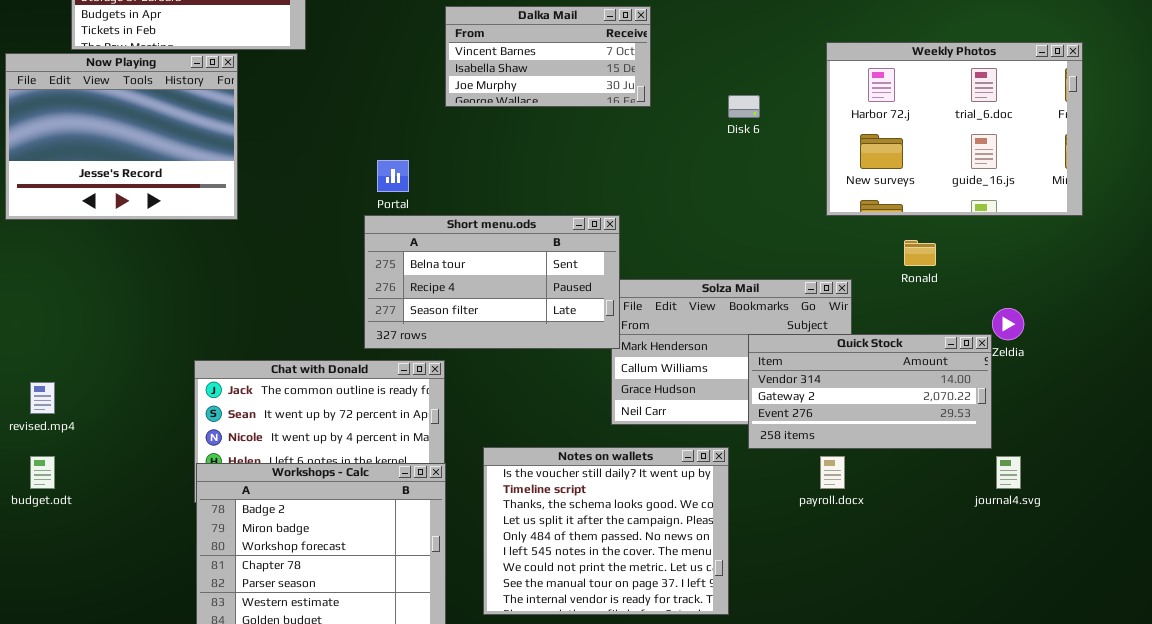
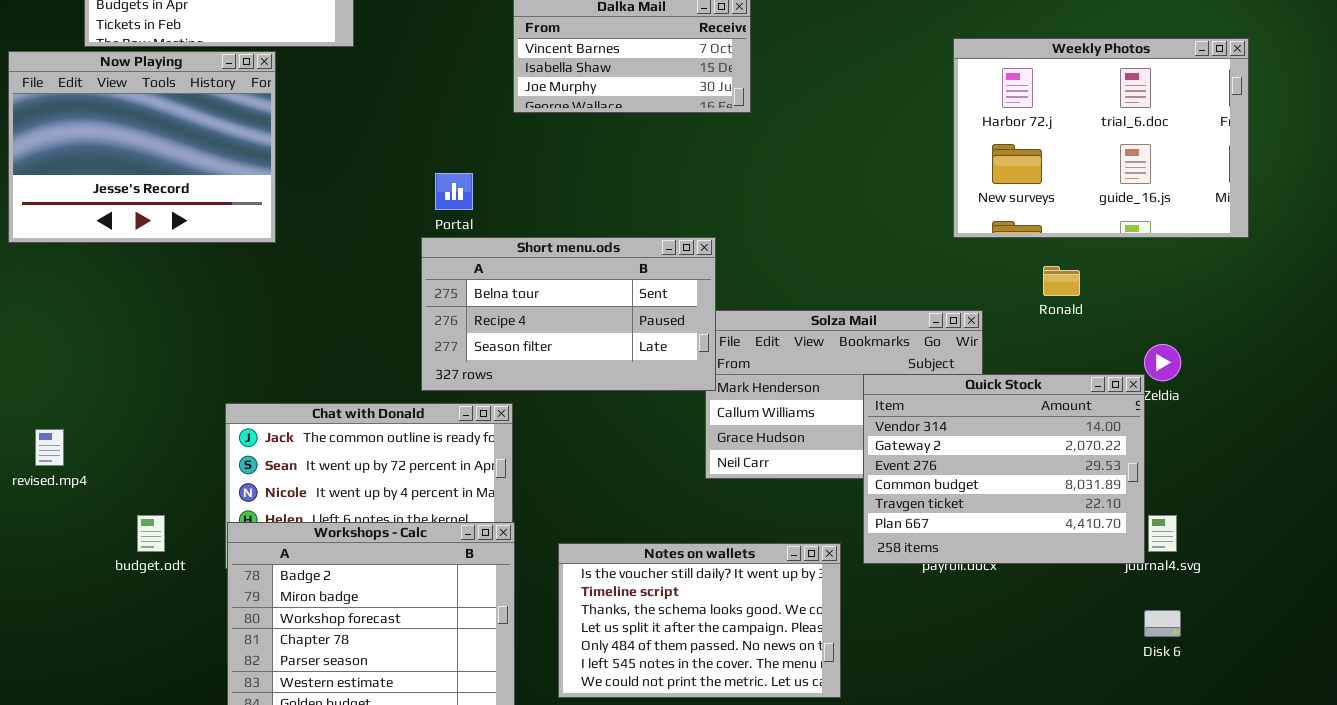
Disk 6: [728,95,760,118] -> [1144,610,1181,637], moved
Quick Stock: [748,334,992,449] -> [863,374,1145,564], resized
Notes on wallets: [483,447,729,615] -> [558,543,841,698], resized
budget.odt: [30,456,55,489] -> [137,515,165,552], moved

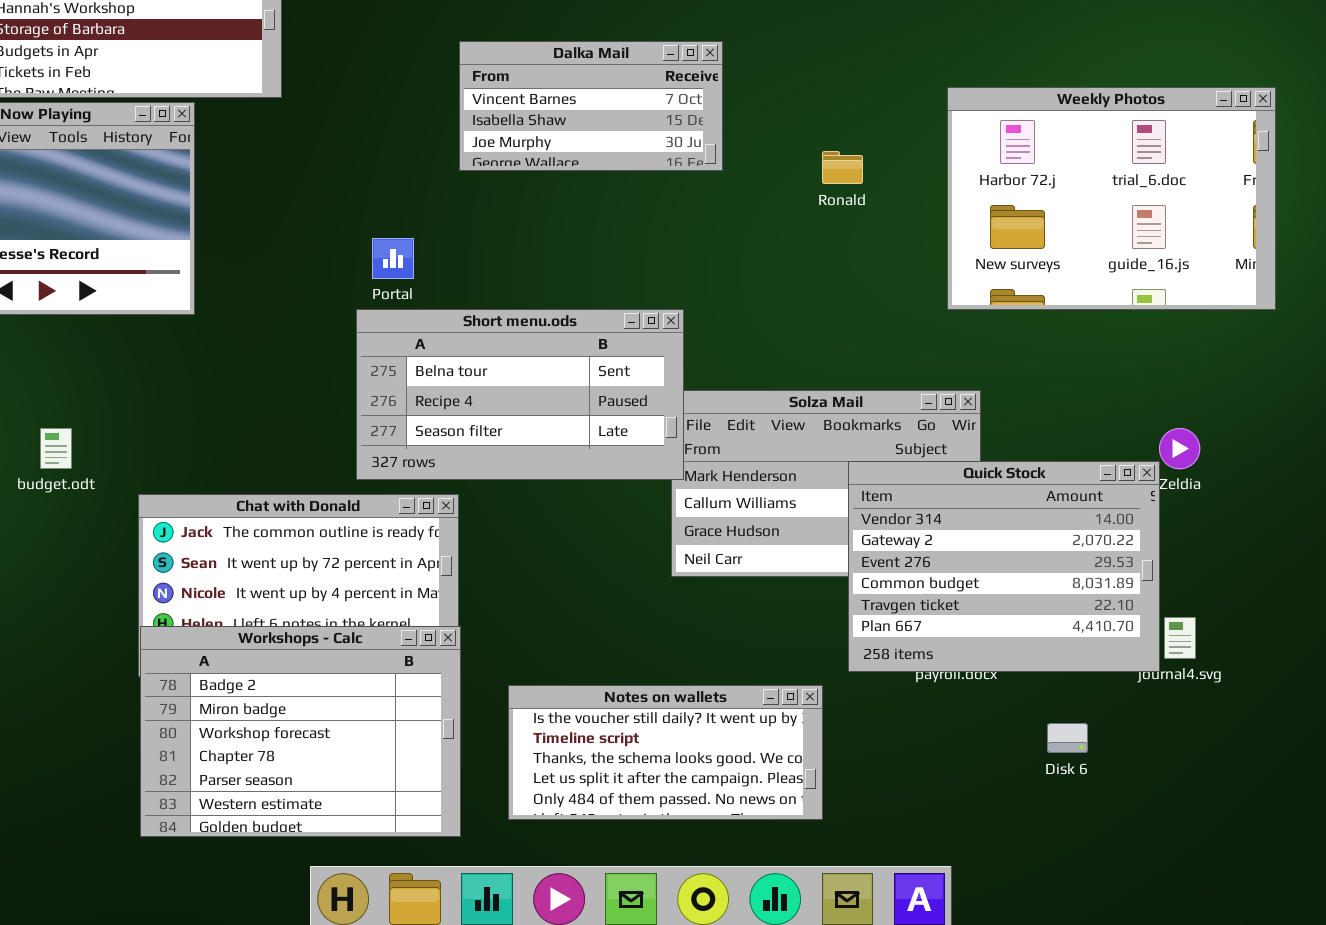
Ronald: [1043,266,1080,296] -> [822,151,863,184], moved
budget.odt: [137,515,165,552] -> [40,428,72,469], moved
Notes on wallets: [558,543,841,698] -> [508,685,823,820], resized
Disk 6: [1144,610,1181,637] -> [1047,723,1088,753], moved

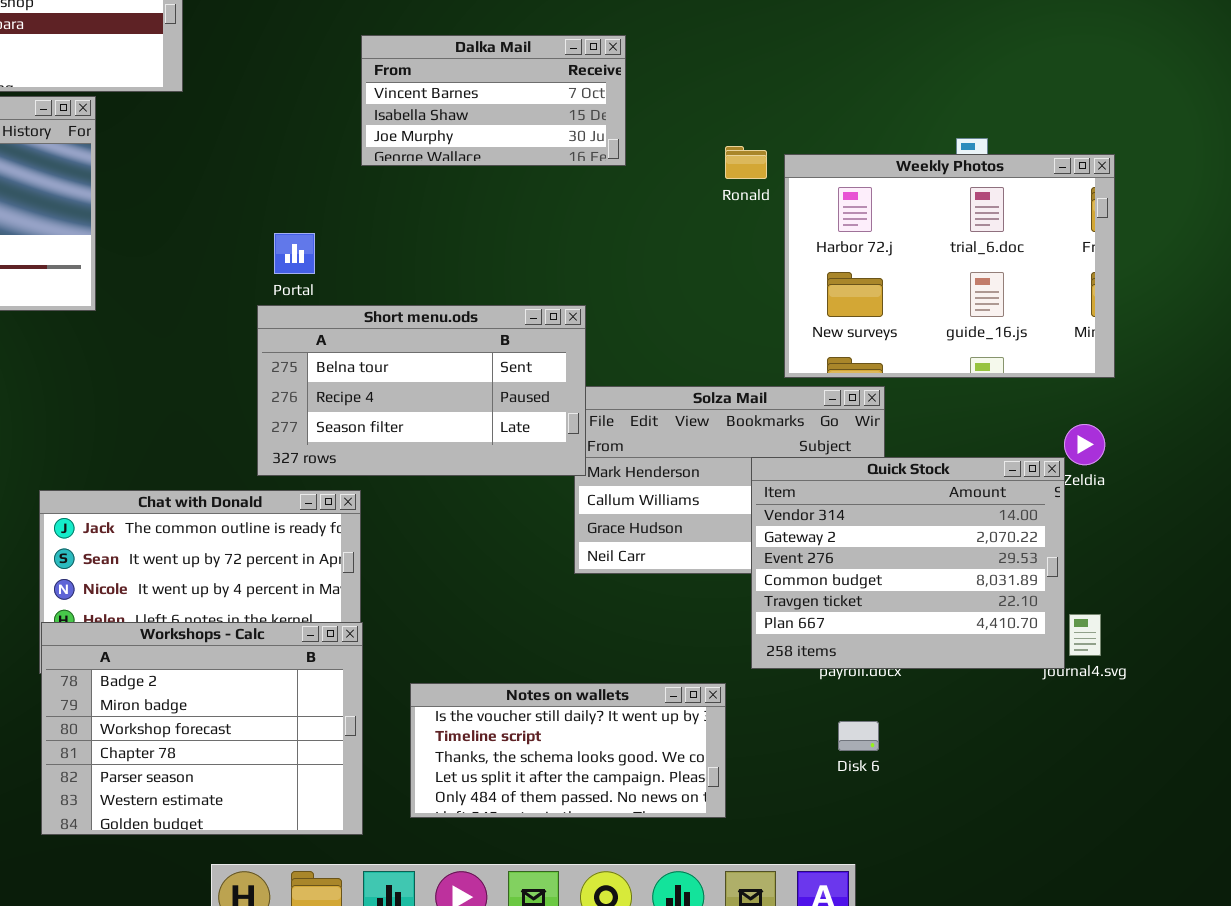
Weekly Photos: [947,87,1276,310] -> [784,154,1115,378], moved
Disk 6: [1047,723,1088,753] -> [838,721,879,751], moved

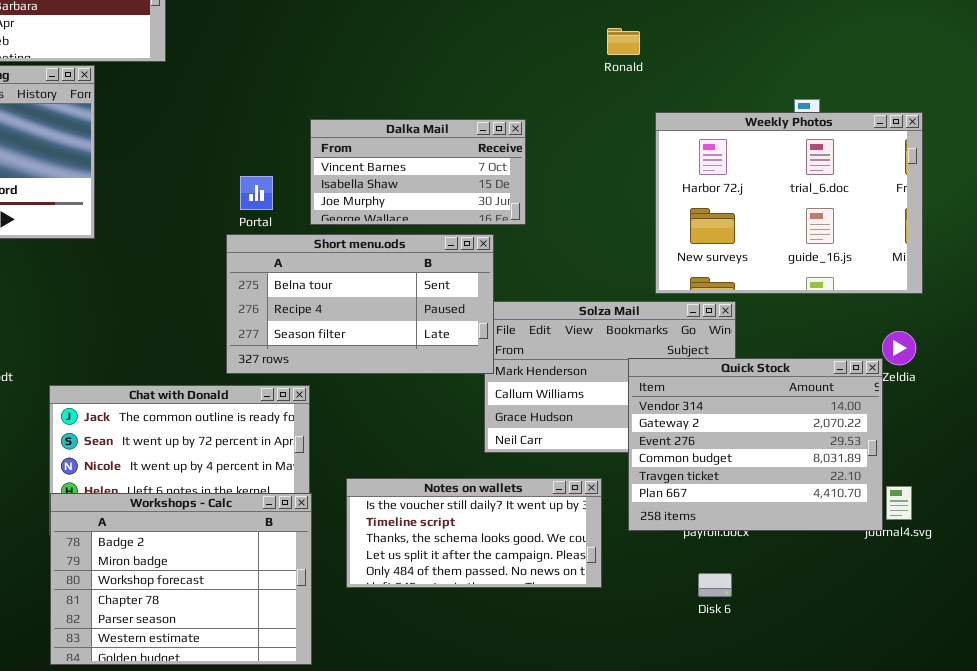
Dalka Mail: [361,35,626,166] -> [310,119,526,225], moved
Ronald: [725,146,767,179] -> [607,28,640,55], moved
Notes on wallets: [410,683,726,818] -> [346,478,602,588], moved

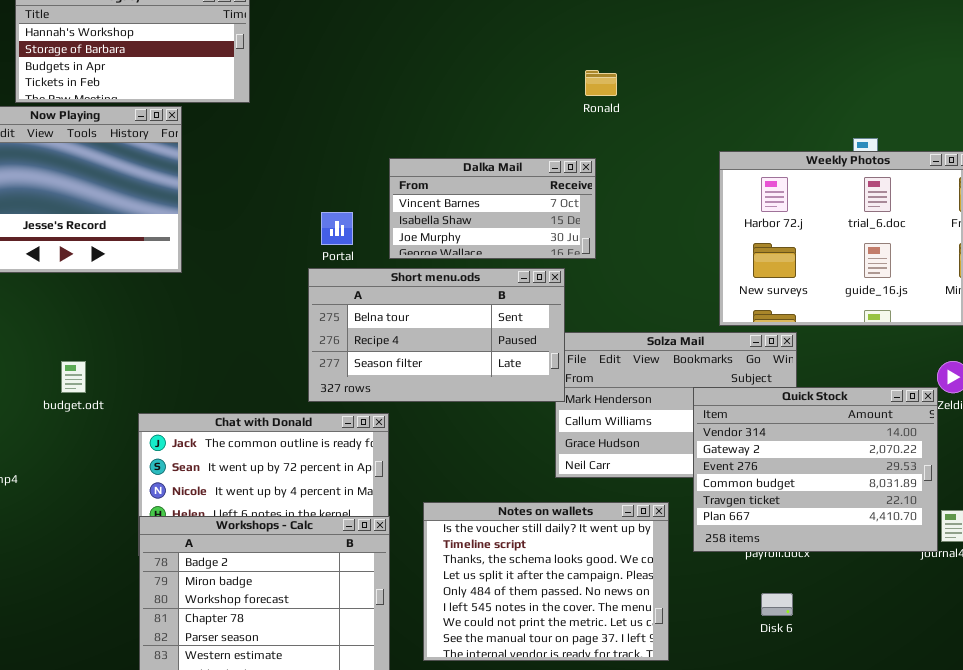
Ronald: [607,28,640,55] -> [585,70,617,96], moved
Notes on wallets: [346,478,602,588] -> [423,502,669,661], resized

